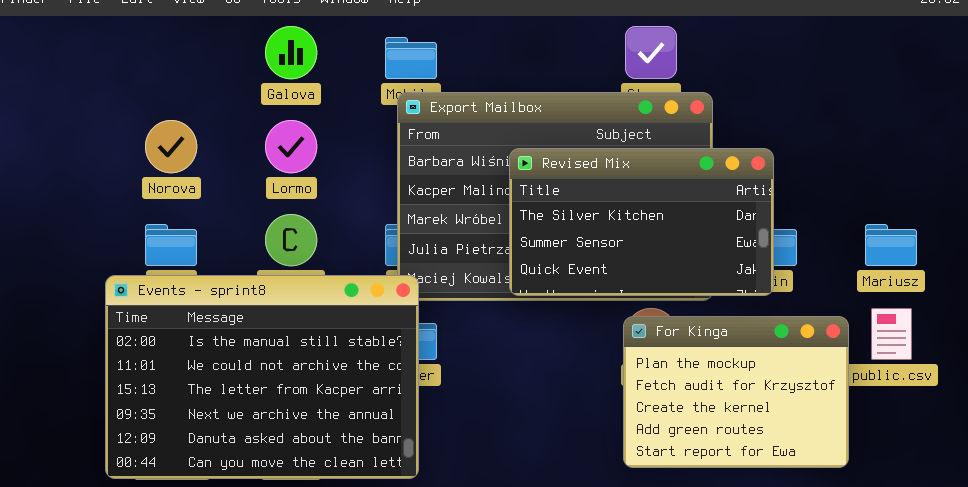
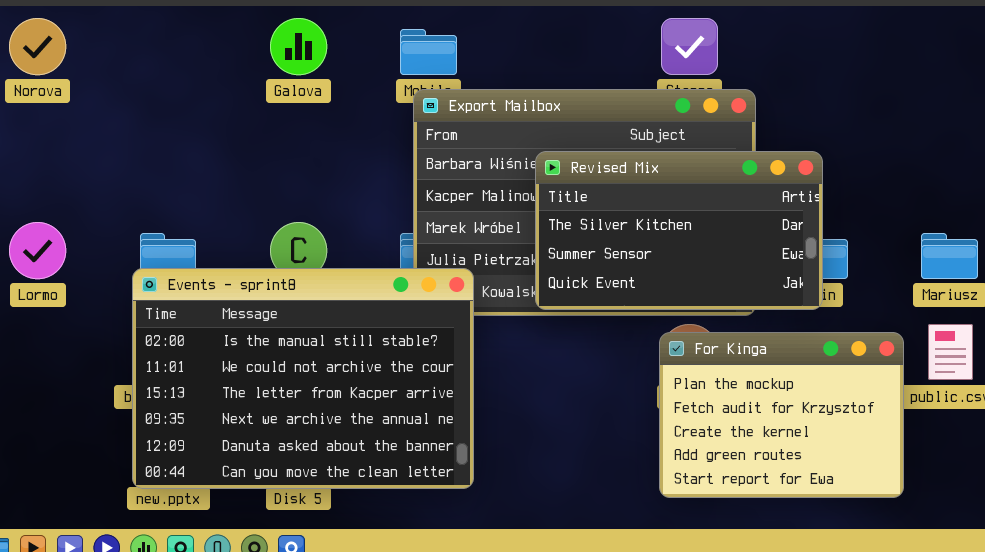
Norova: [145,120,197,173] -> [9,18,66,75], moved
Lormo: [265,120,317,173] -> [9,222,66,279], moved
Events - sprint8: [105,275,419,479] -> [132,268,474,489], moved

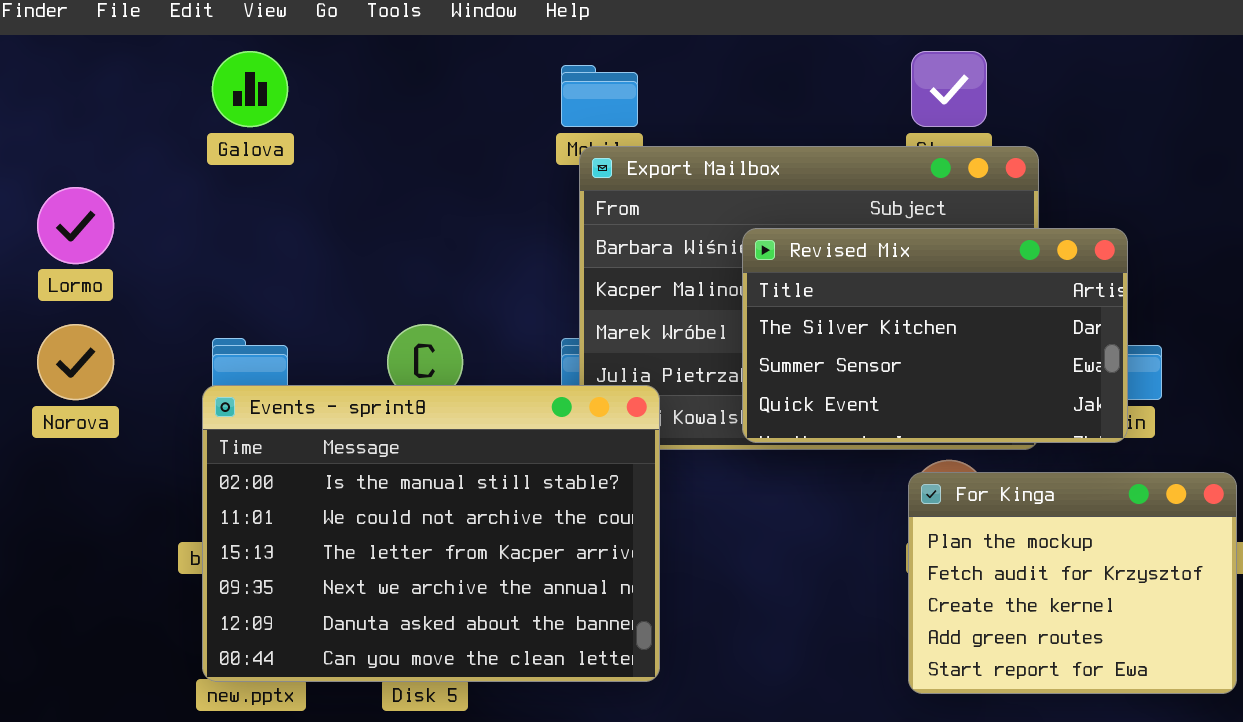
Norova: [9,18,66,75] -> [37,324,114,400], moved
Galova: [270,18,327,75] -> [212,51,288,127], moved
Lormo: [9,222,66,279] -> [37,187,114,264], moved

